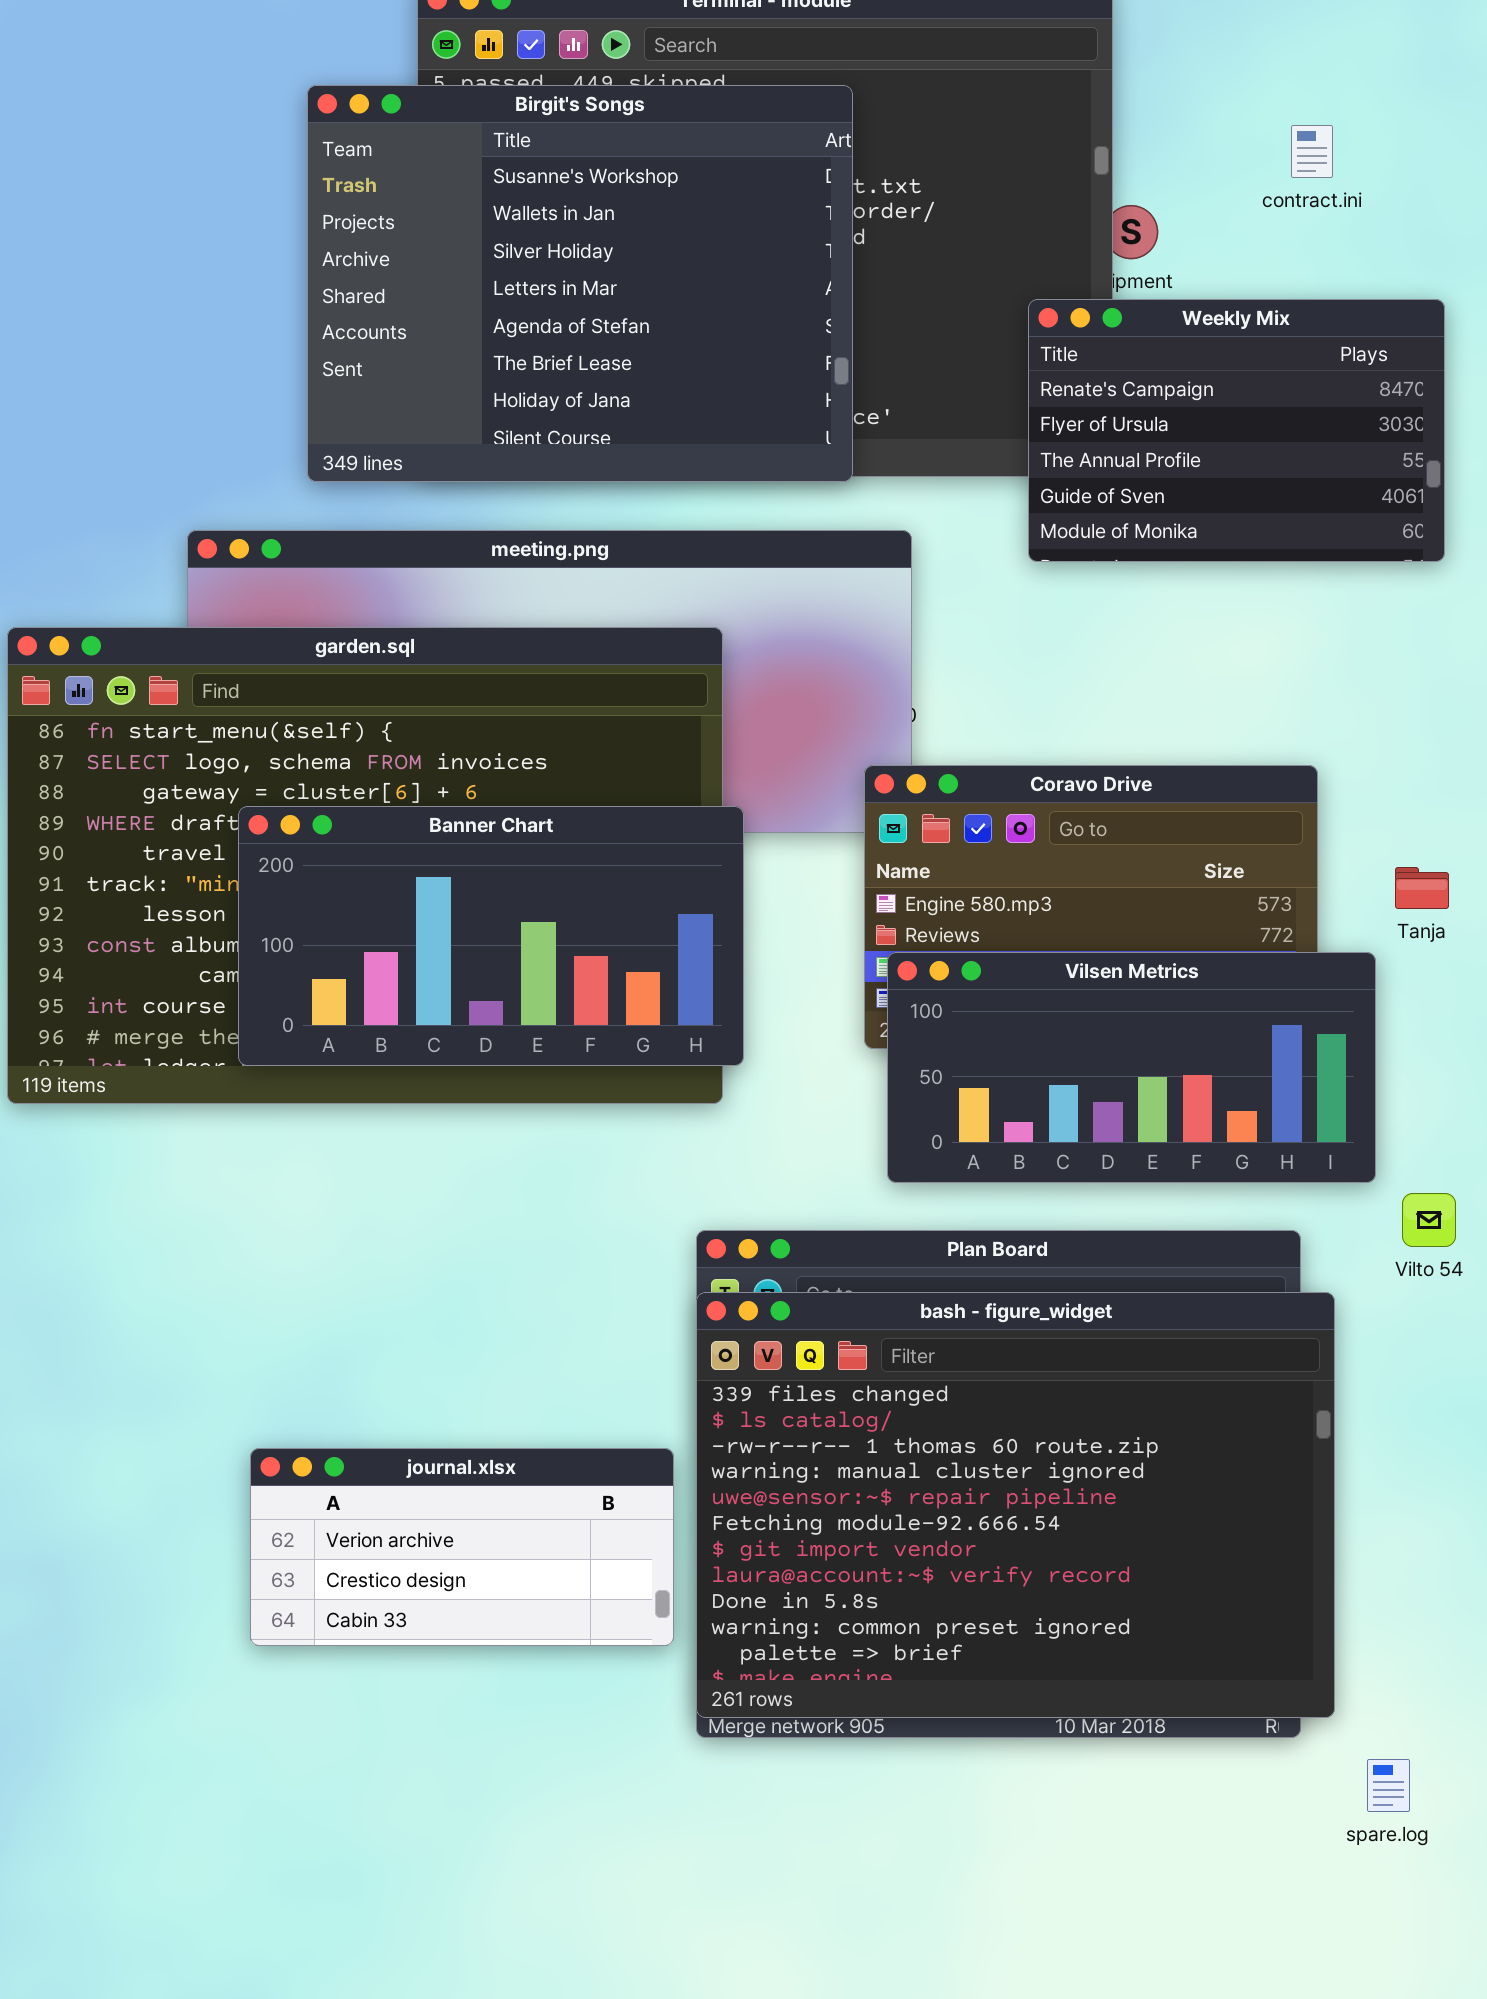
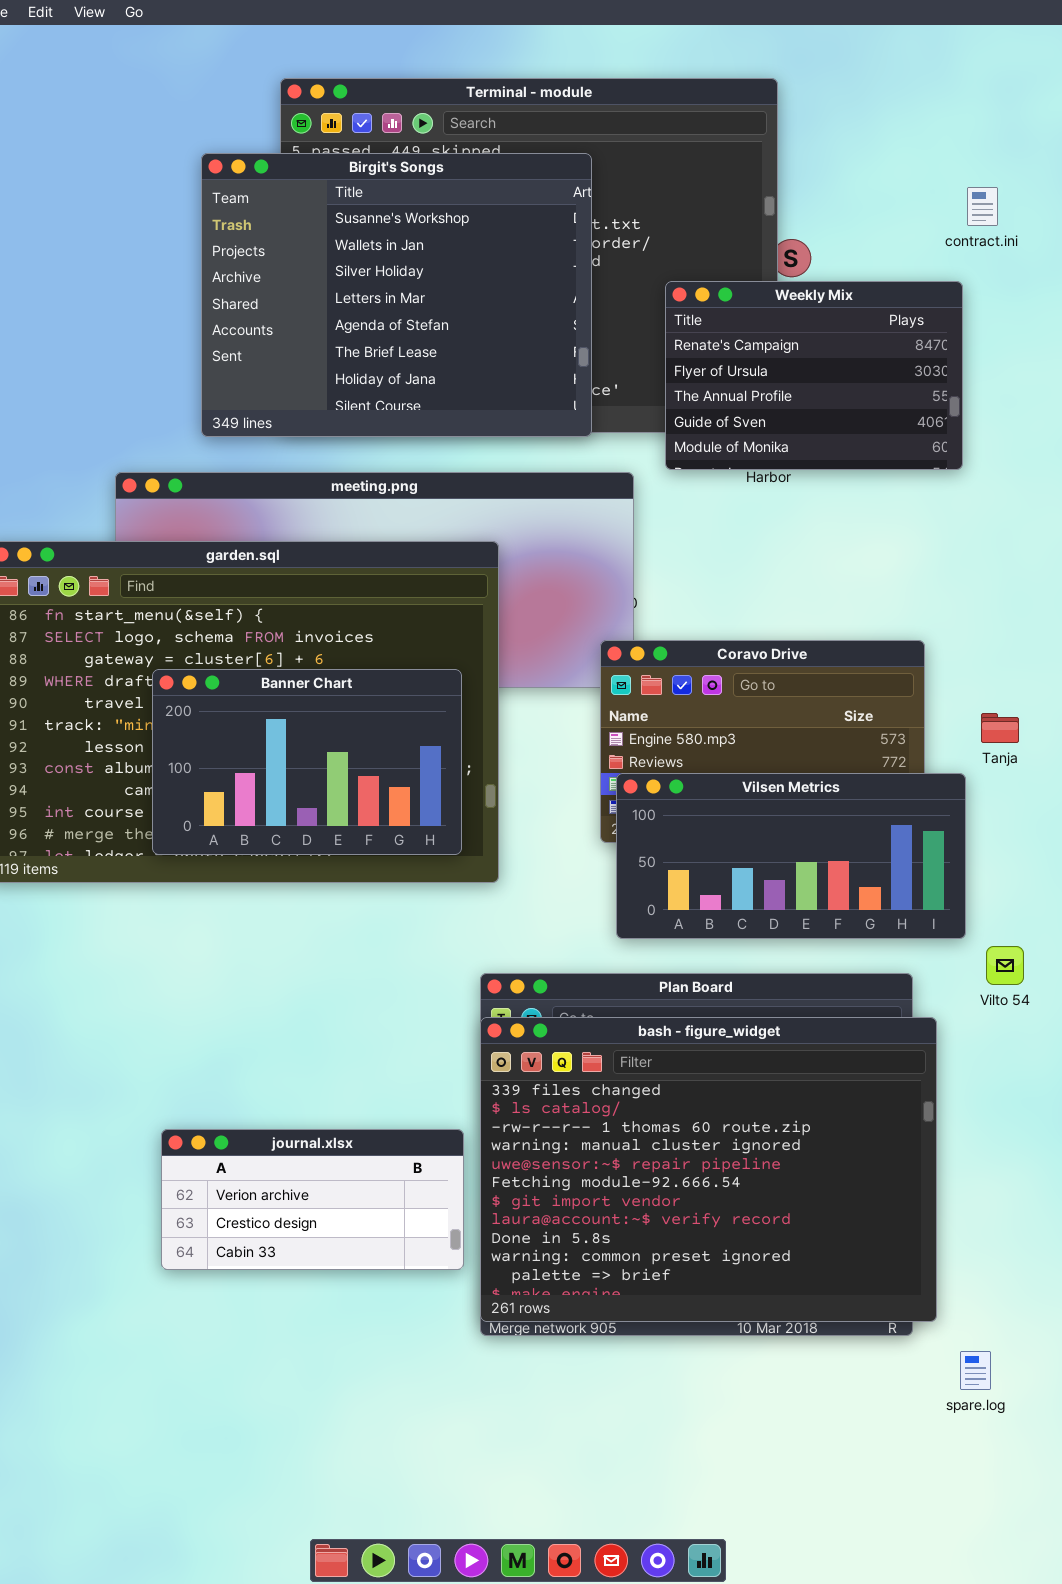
contract.ini: [1291,125,1333,178] -> [967,187,998,226], moved
Weekly Mix: [1028,299,1445,562] -> [665,281,963,470], moved
Banner Chart: [238,806,744,1066] -> [152,669,462,855], resized

